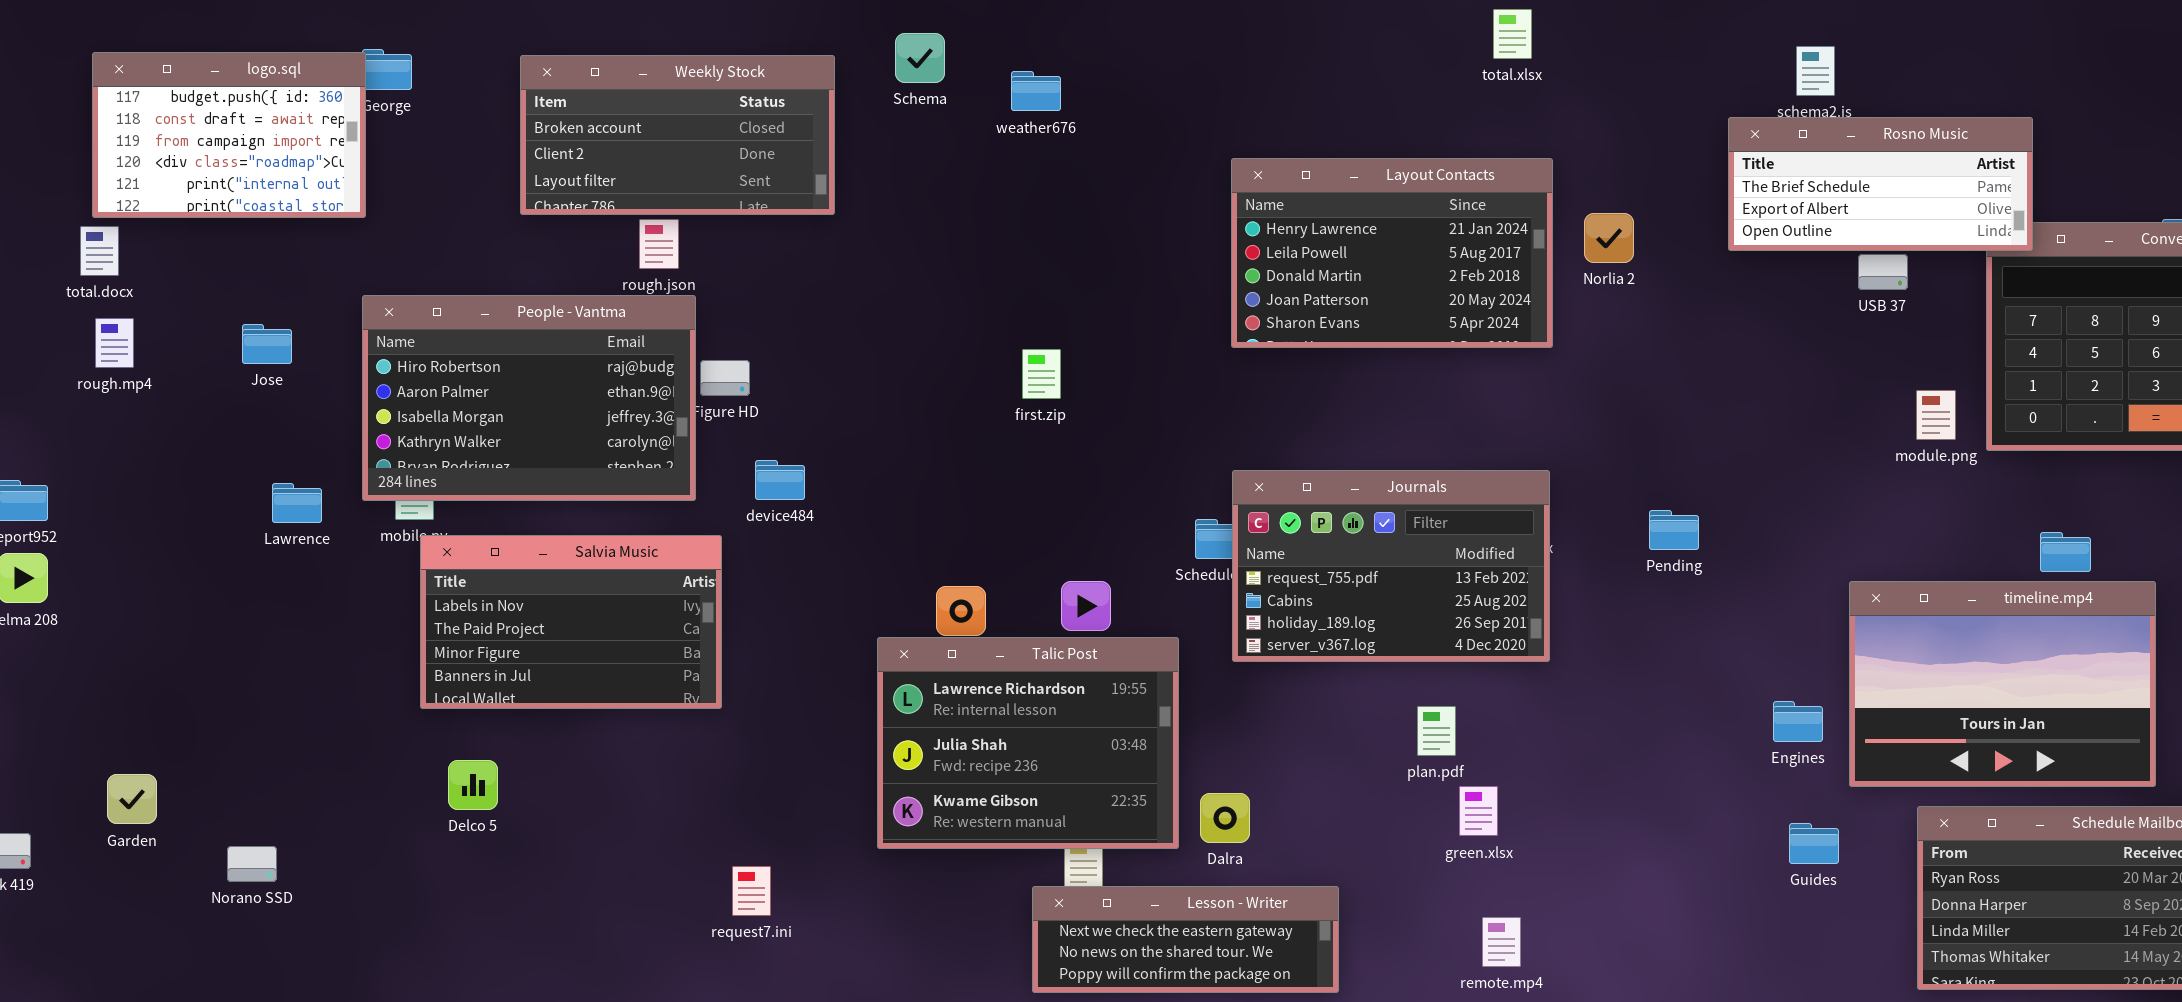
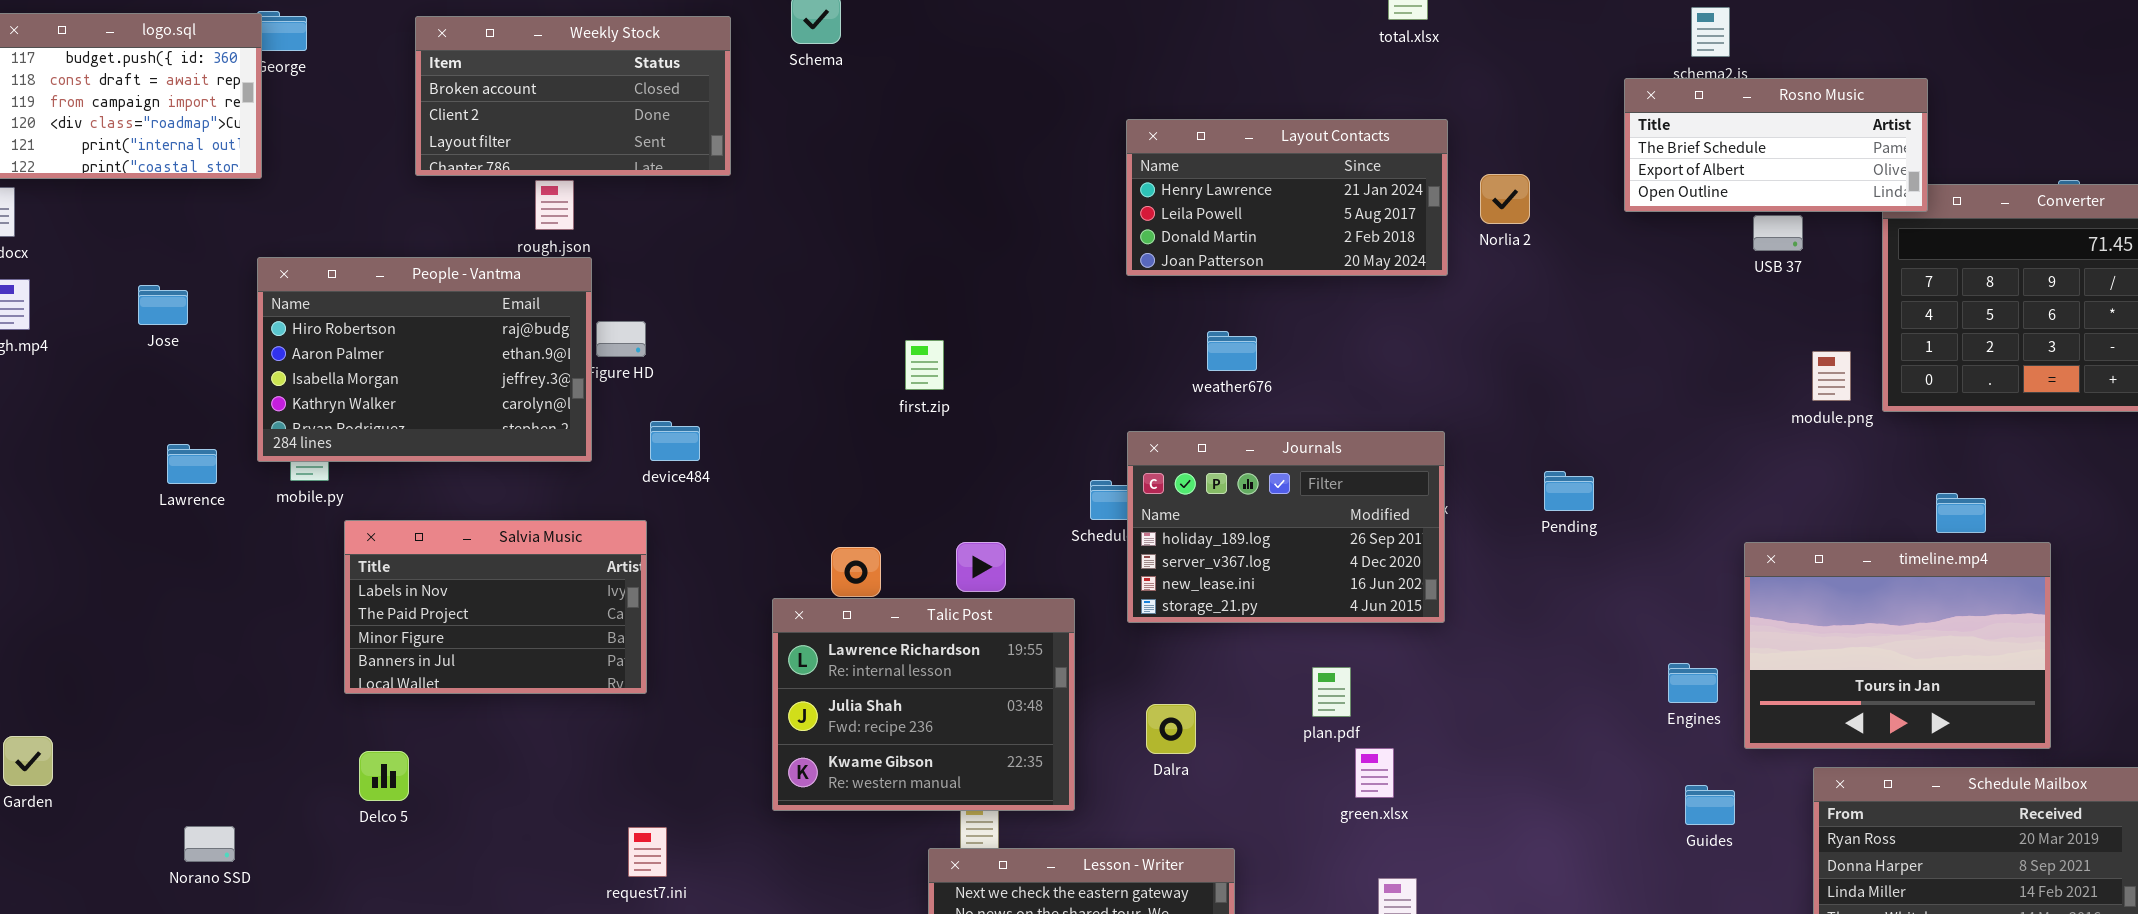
weather676: [1011,71,1061,111] -> [1207,331,1257,371], moved
Layout Contacts: [1231,158,1553,348] -> [1126,119,1448,276], resized
first.zip: [1022,349,1061,399] -> [905,340,944,390], moved
Journals: [1232,470,1550,662] -> [1127,431,1445,623], scrolled down 2 rows
Salvia Music: [420,535,722,709] -> [344,520,647,694], moved
Delco 5: [448,760,498,810] -> [359,751,409,801], moved
Dalra: [1200,793,1250,843] -> [1146,704,1196,754], moved
Norano SSD: [227,846,277,882] -> [184,826,235,862], moved

